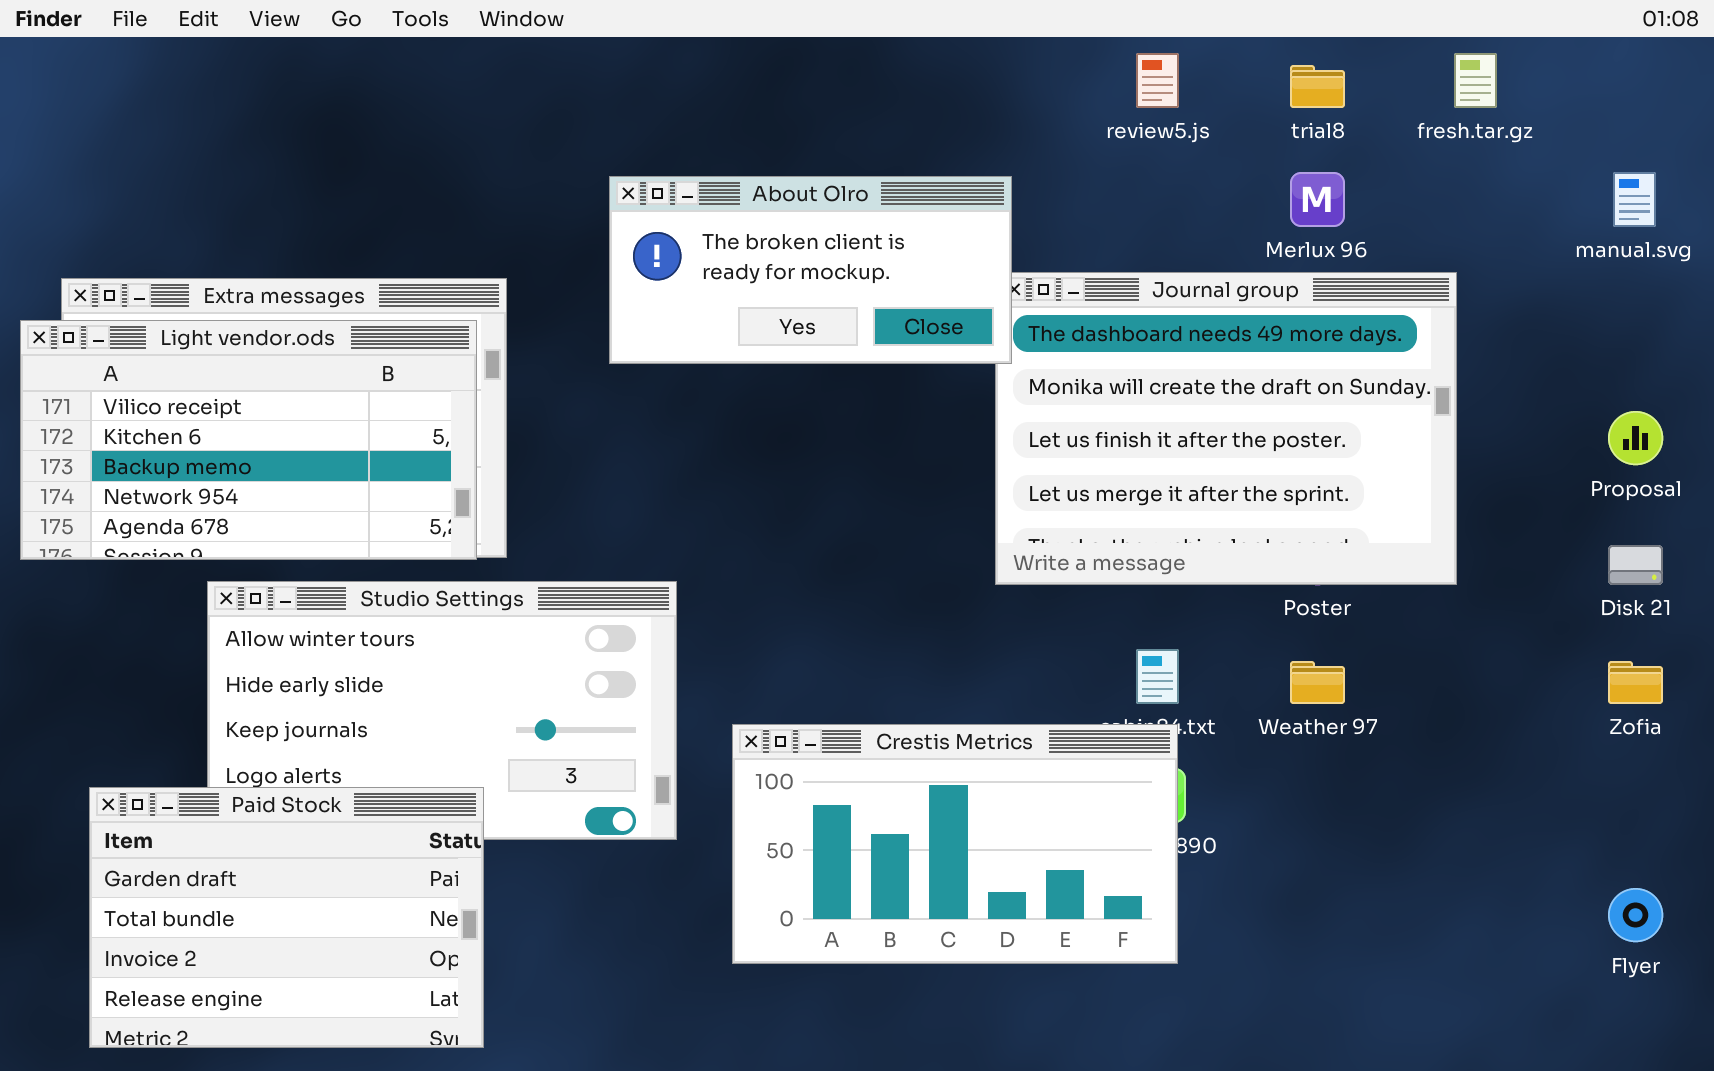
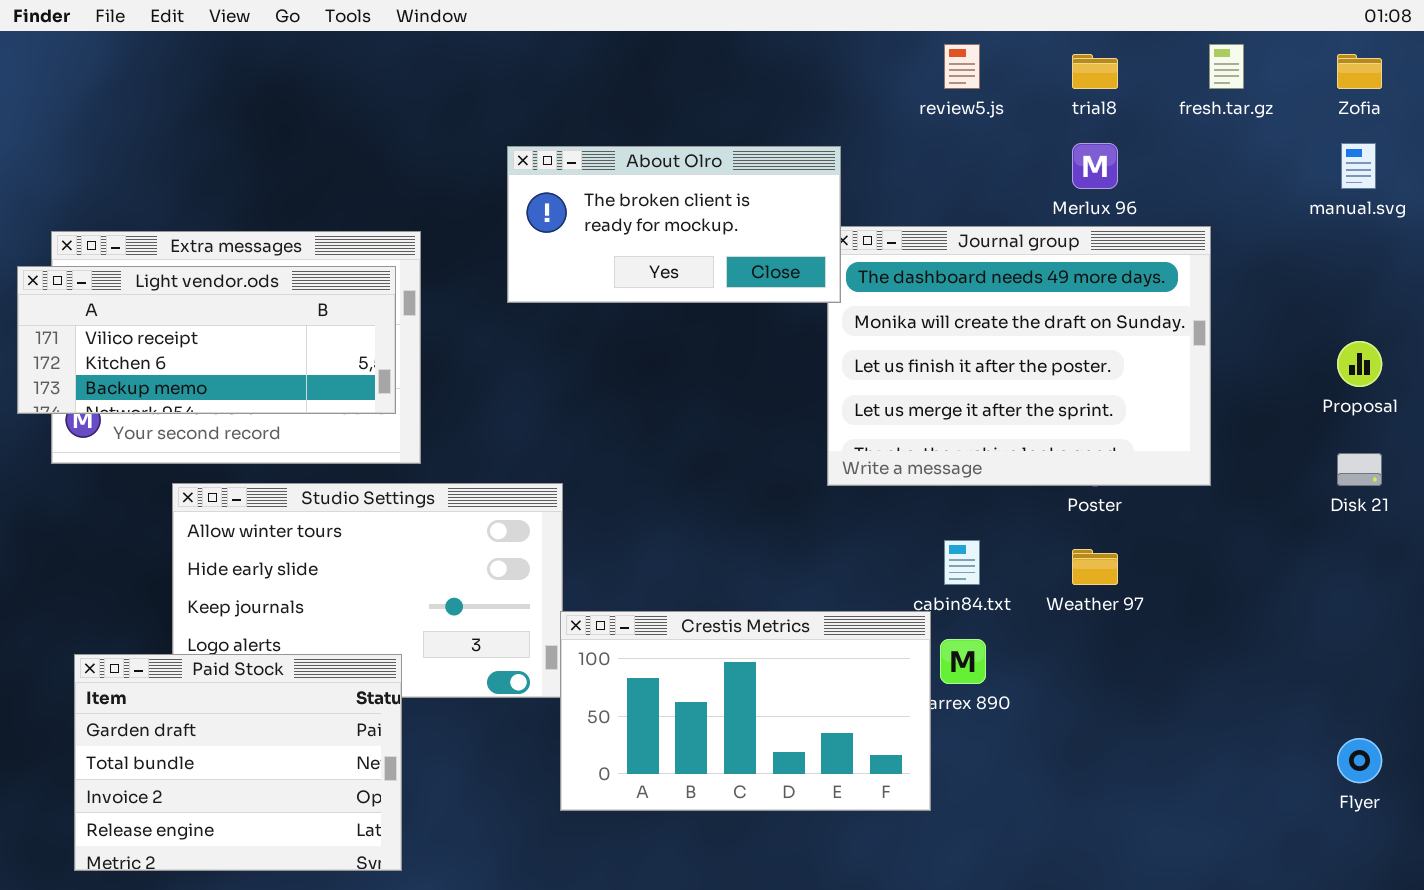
Light vendor.ods: [20,320,477,560] -> [17,266,396,414], resized
Zofia: [1608,661,1663,704] -> [1337,54,1382,89], moved
Crestis Metrics: [732,724,1178,964] -> [560,611,931,811], moved

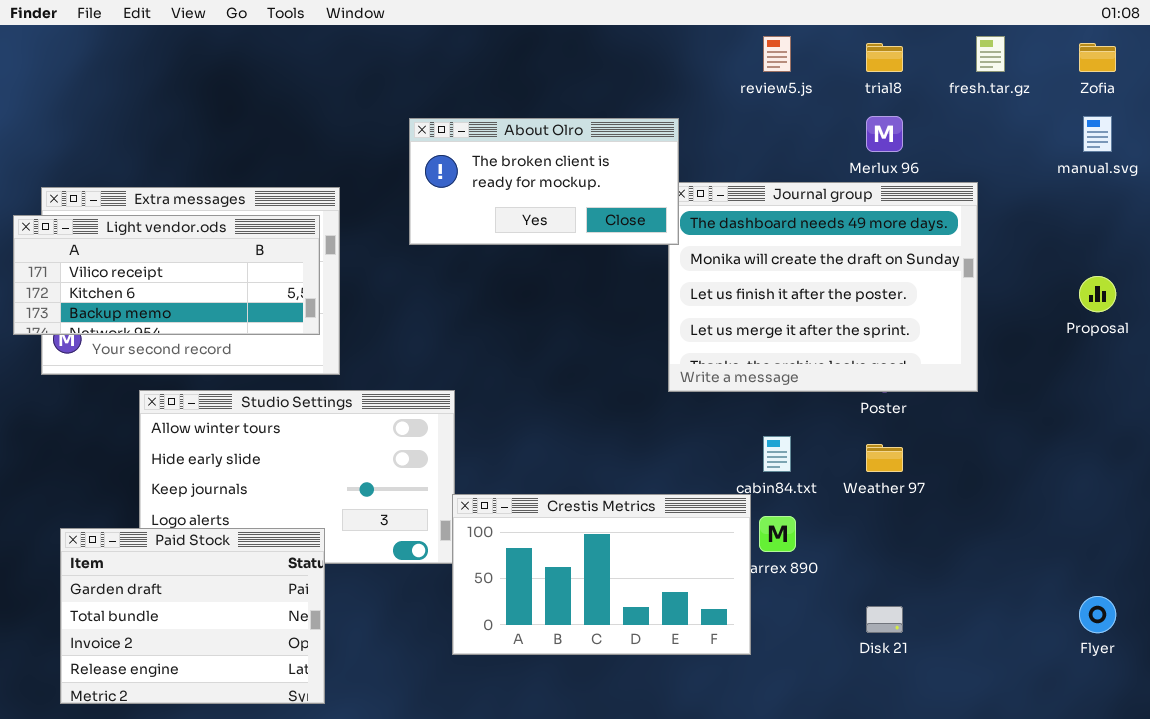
Disk 21: [1337,453,1382,486] -> [866,606,903,633], moved

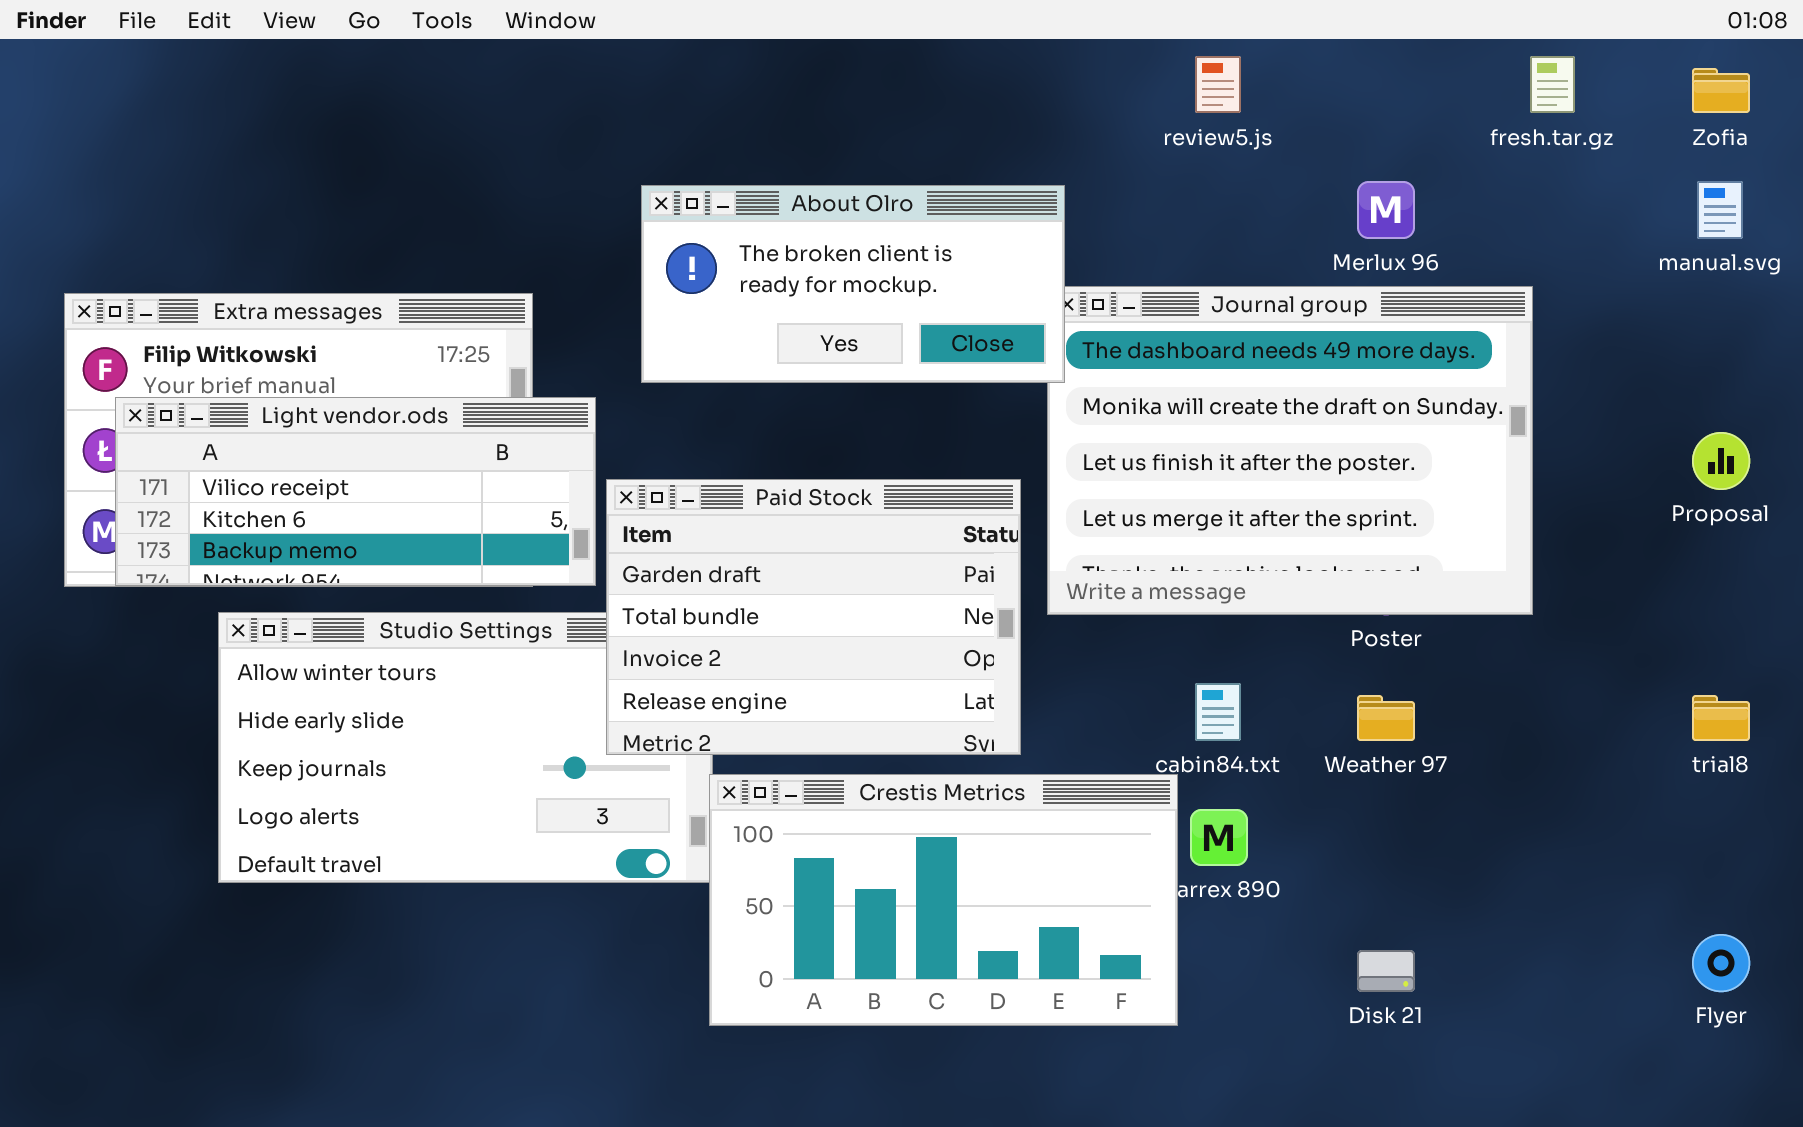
trial8: [866,43,903,72] -> [1692,695,1750,741], moved
Light vendor.ods: [13,215,320,335] -> [115,397,596,586], moved
Paid Stock: [60,528,325,704] -> [606,479,1021,755], moved

